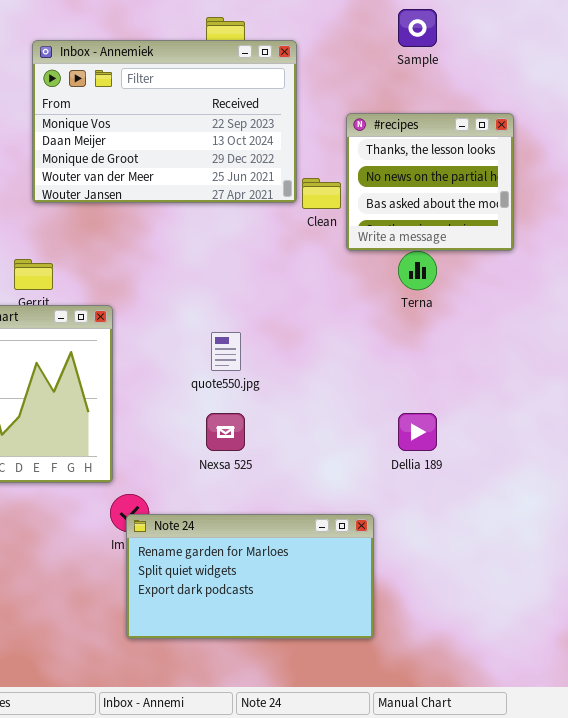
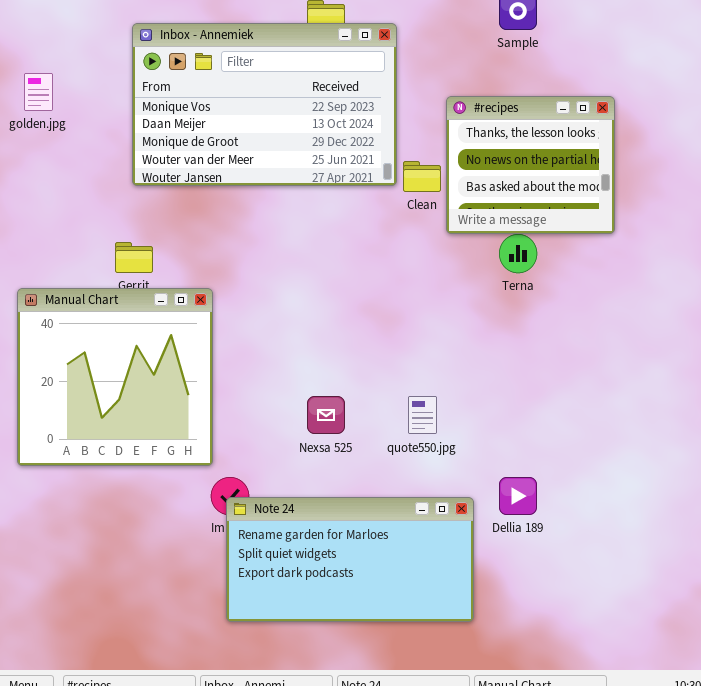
quote550.jpg: [211,332,241,371] -> [408,396,437,434], moved
Dellia 189: [398,413,437,451] -> [499,477,537,515], moved

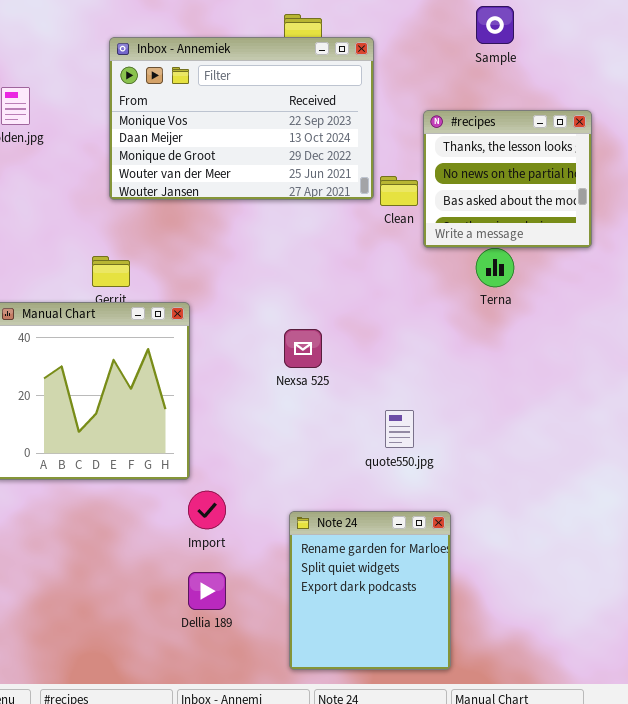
Nexsa 525: [307,396,345,434] -> [284,329,322,368], moved
Dellia 189: [499,477,537,515] -> [188,572,226,610], moved
Note 24: [226,497,474,622] -> [289,511,451,670], resized

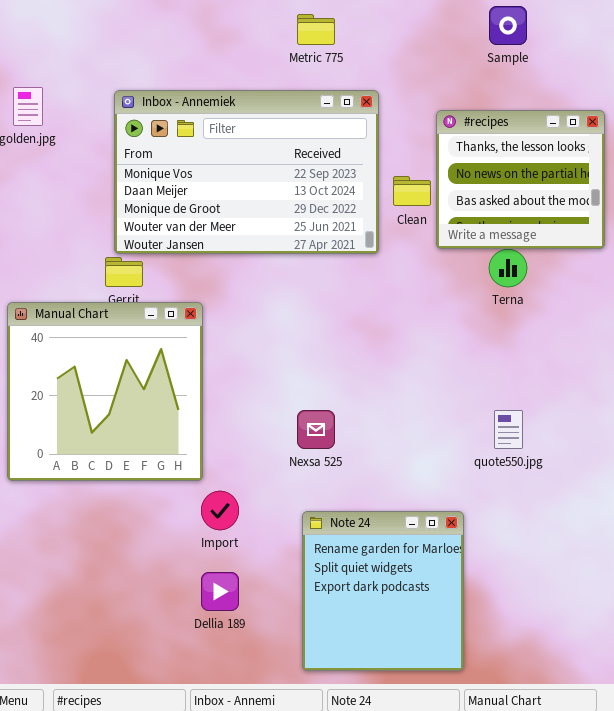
Inbox - Annemiek: [109,37,374,200] -> [114,90,379,254], moved
Nexsa 525: [284,329,322,368] -> [297,410,335,449], moved
quote550.jpg: [385,410,414,448] -> [494,410,523,449], moved

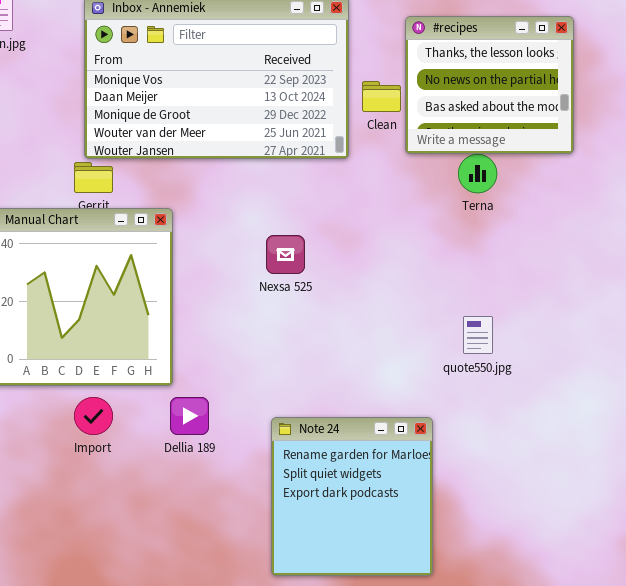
Nexsa 525: [297,410,335,449] -> [266,235,305,274], moved
Import: [201,491,239,530] -> [74,397,113,435], moved
Dellia 189: [201,572,239,611] -> [170,397,209,435], moved

